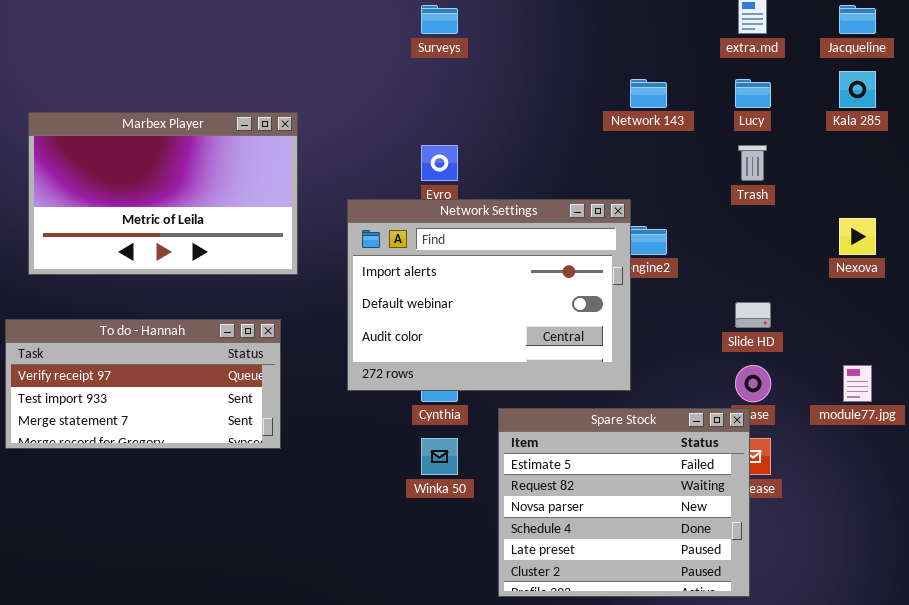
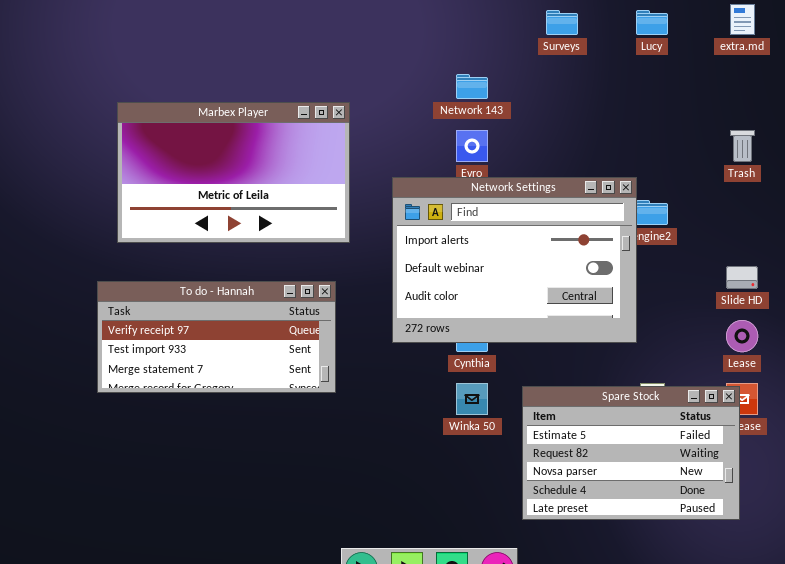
Surveys: [421,5,458,34] -> [546,10,578,35], moved
Network 143: [630,79,667,108] -> [456,74,488,99], moved
Lucy: [735,79,771,108] -> [636,10,668,35], moved
Spare Stock: [498,408,750,597] -> [522,386,740,520], resized

